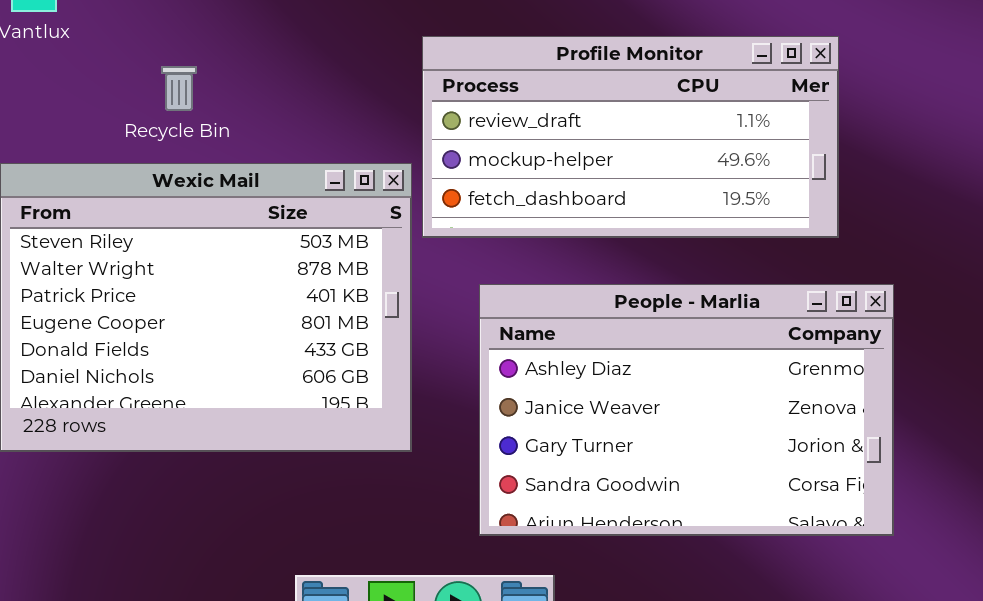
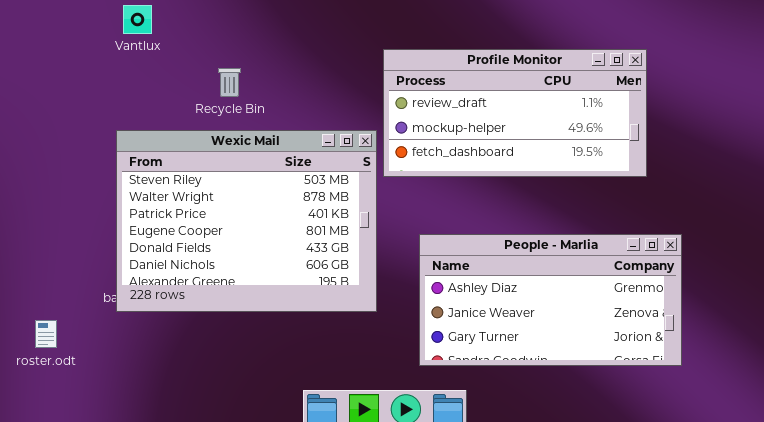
People - Marlia: [479,284,894,536] -> [419,234,682,366], resized

